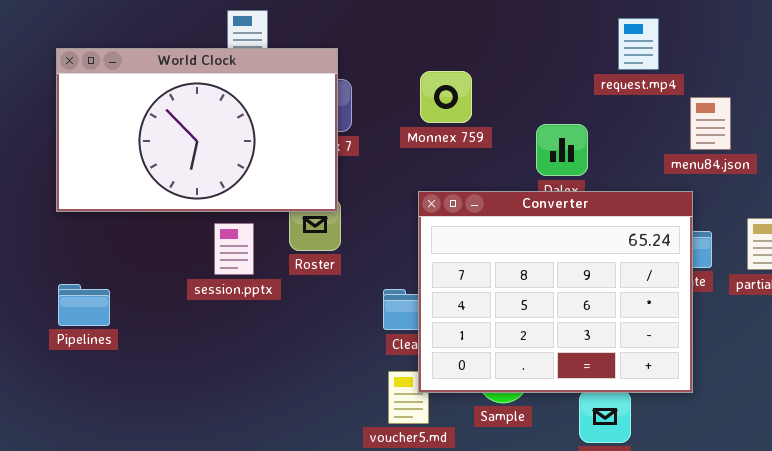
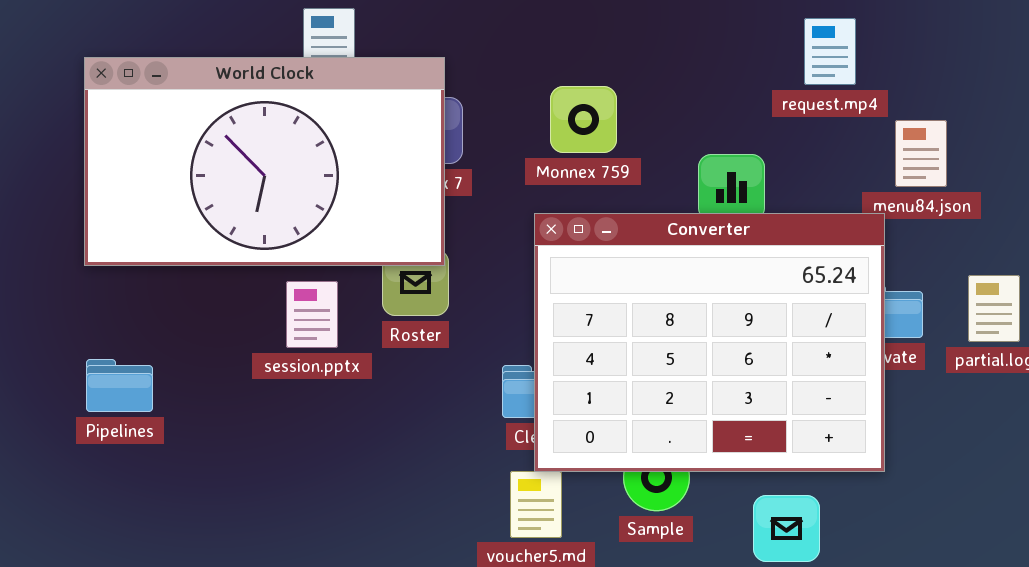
Converter: [418,191,693,393] -> [534,213,885,472], moved

